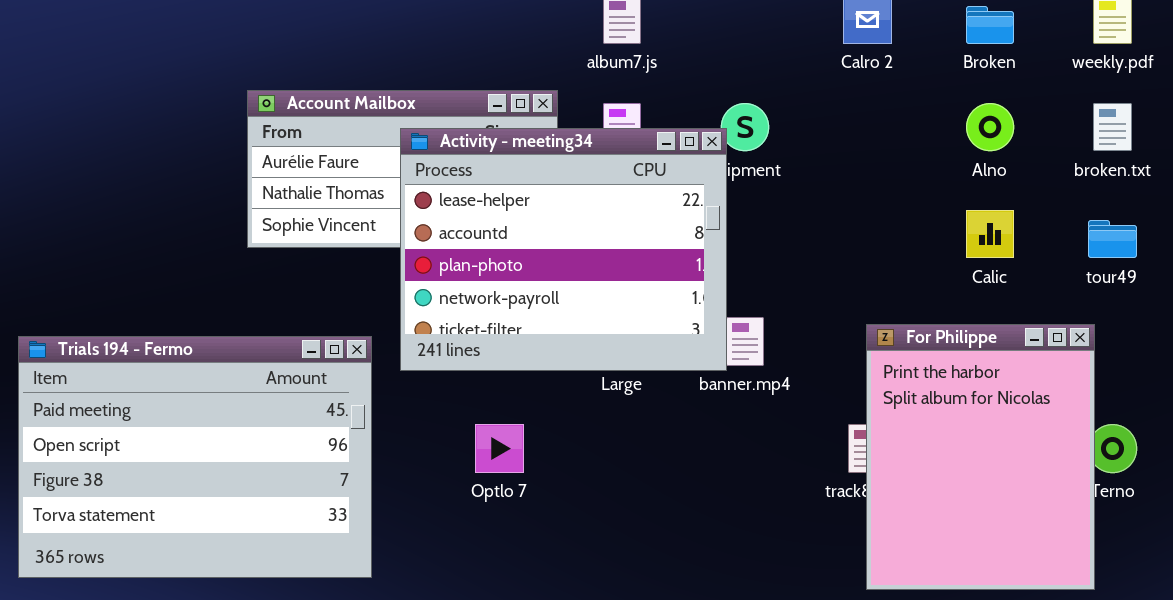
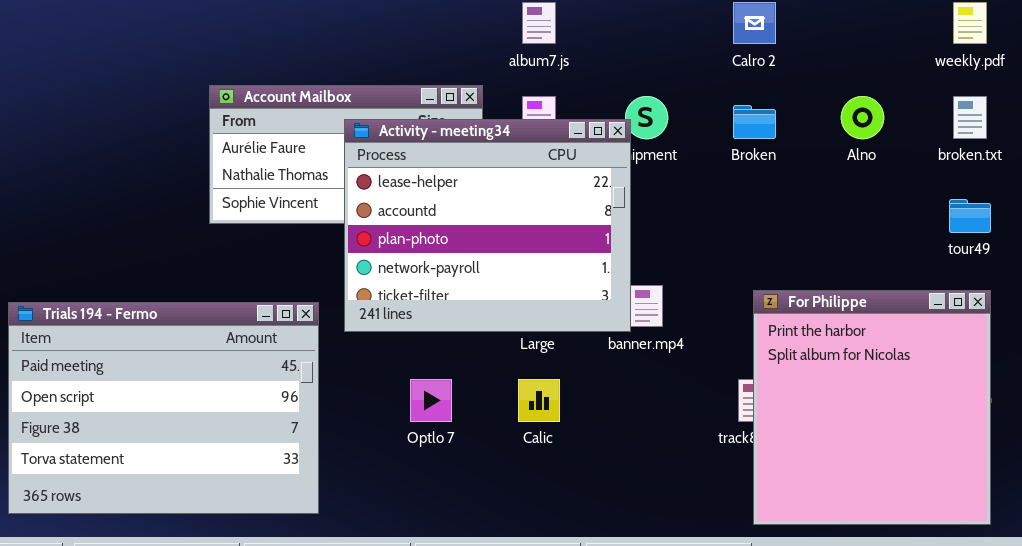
Broken: [966,6,1014,44] -> [733,105,776,139], moved
Calic: [966,210,1014,258] -> [518,379,560,422], moved
For Philippe: [866,324,1095,590] -> [753,290,991,525], resized

